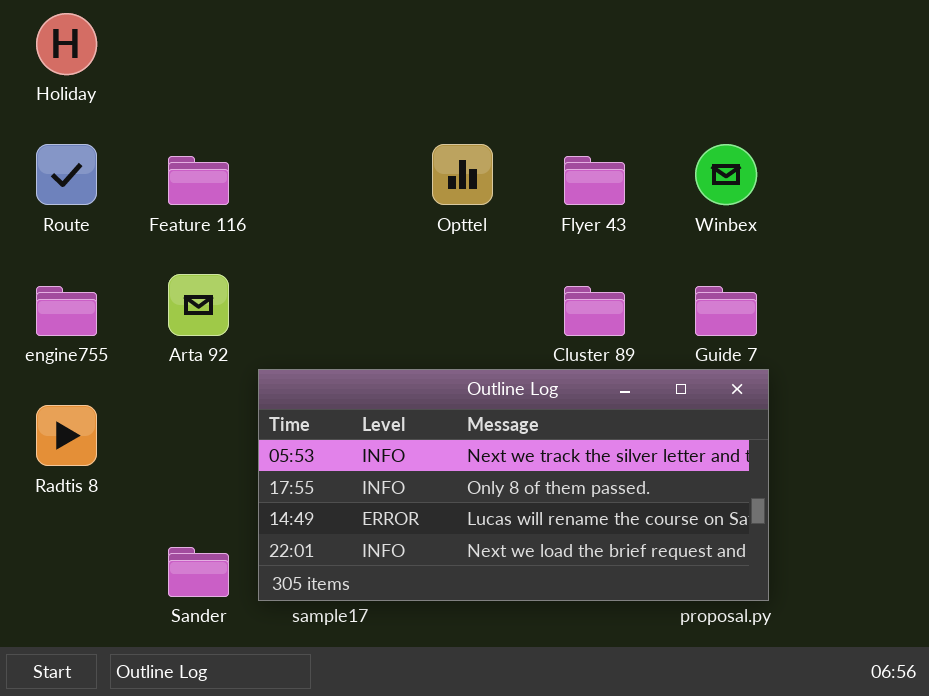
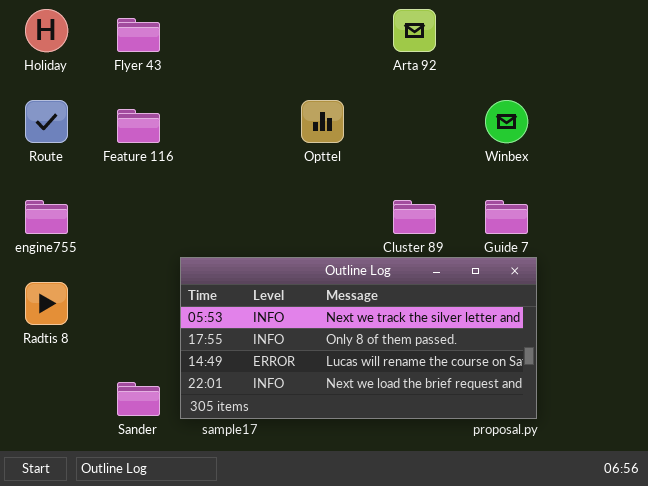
Flyer 43: [564,156,625,205] -> [117,18,160,52], moved
Arta 92: [168,274,229,336] -> [393,9,436,52], moved

